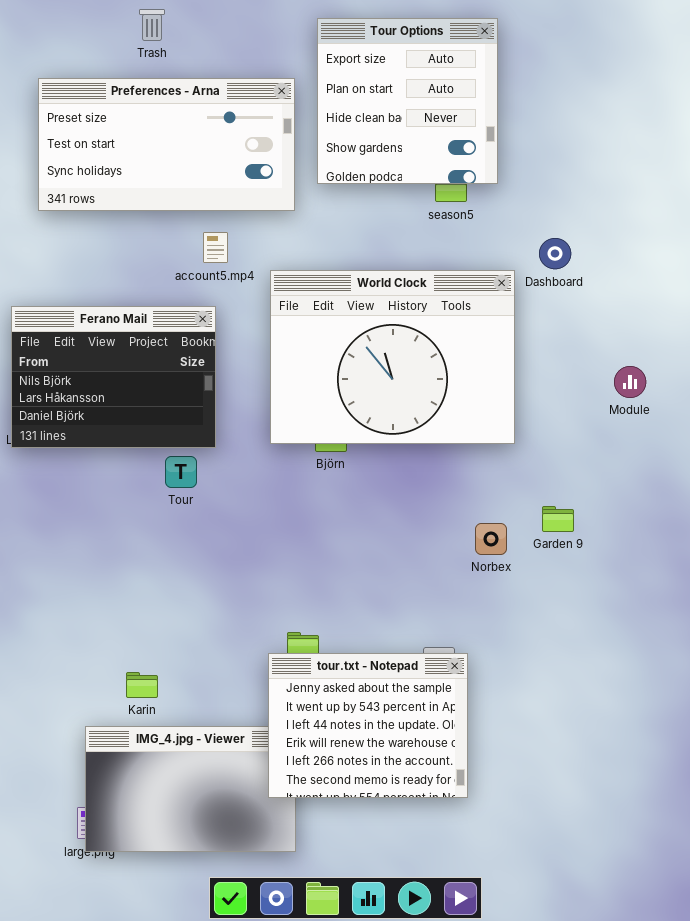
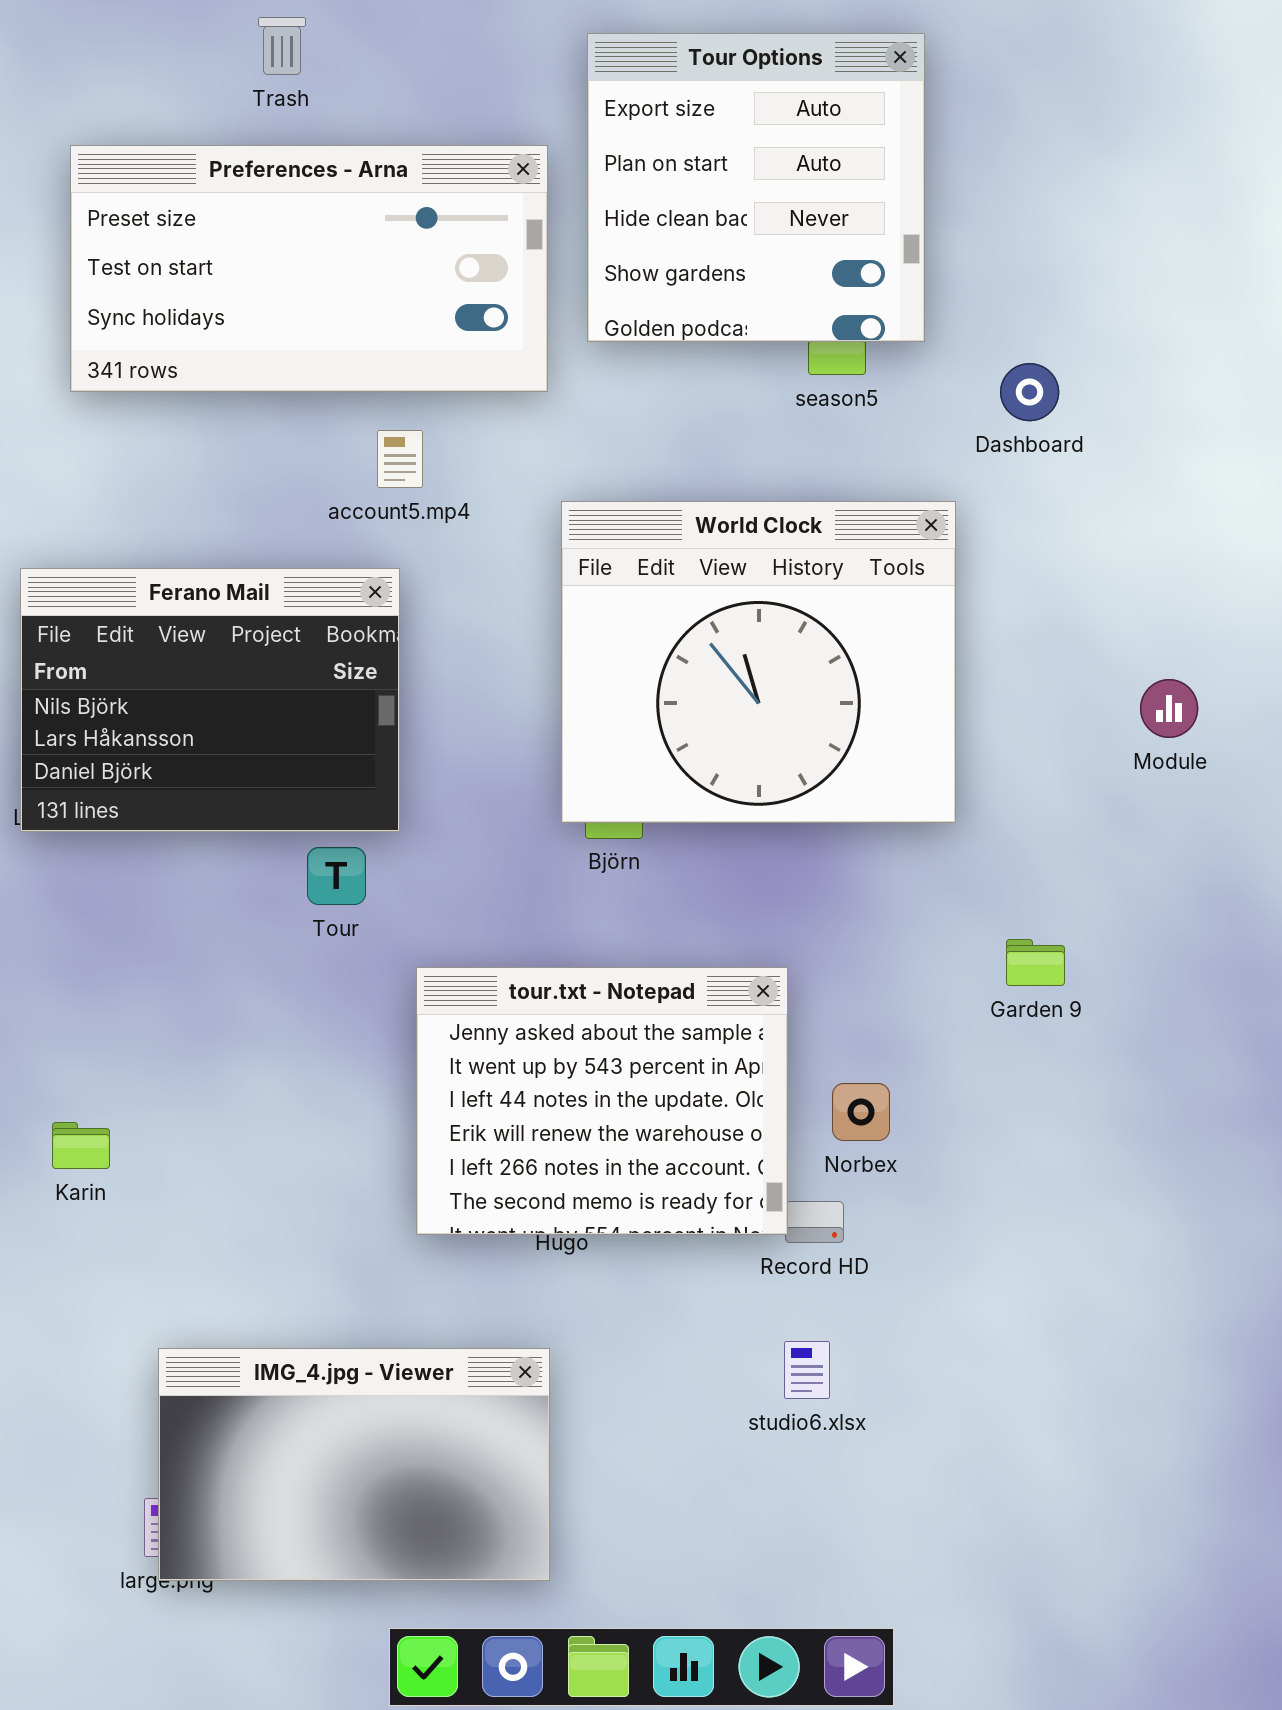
Dashboard: [539,238,571,269] -> [1000,363,1059,421], moved
World Clock: [270,270,515,444] -> [561,501,956,823], resized
Norbex: [475,523,507,555] -> [832,1083,890,1141], moved
tour.txt - Notepad: [268,653,468,798] -> [416,967,788,1235], moved
Karin: [126,672,158,698] -> [52,1122,110,1169], moved

